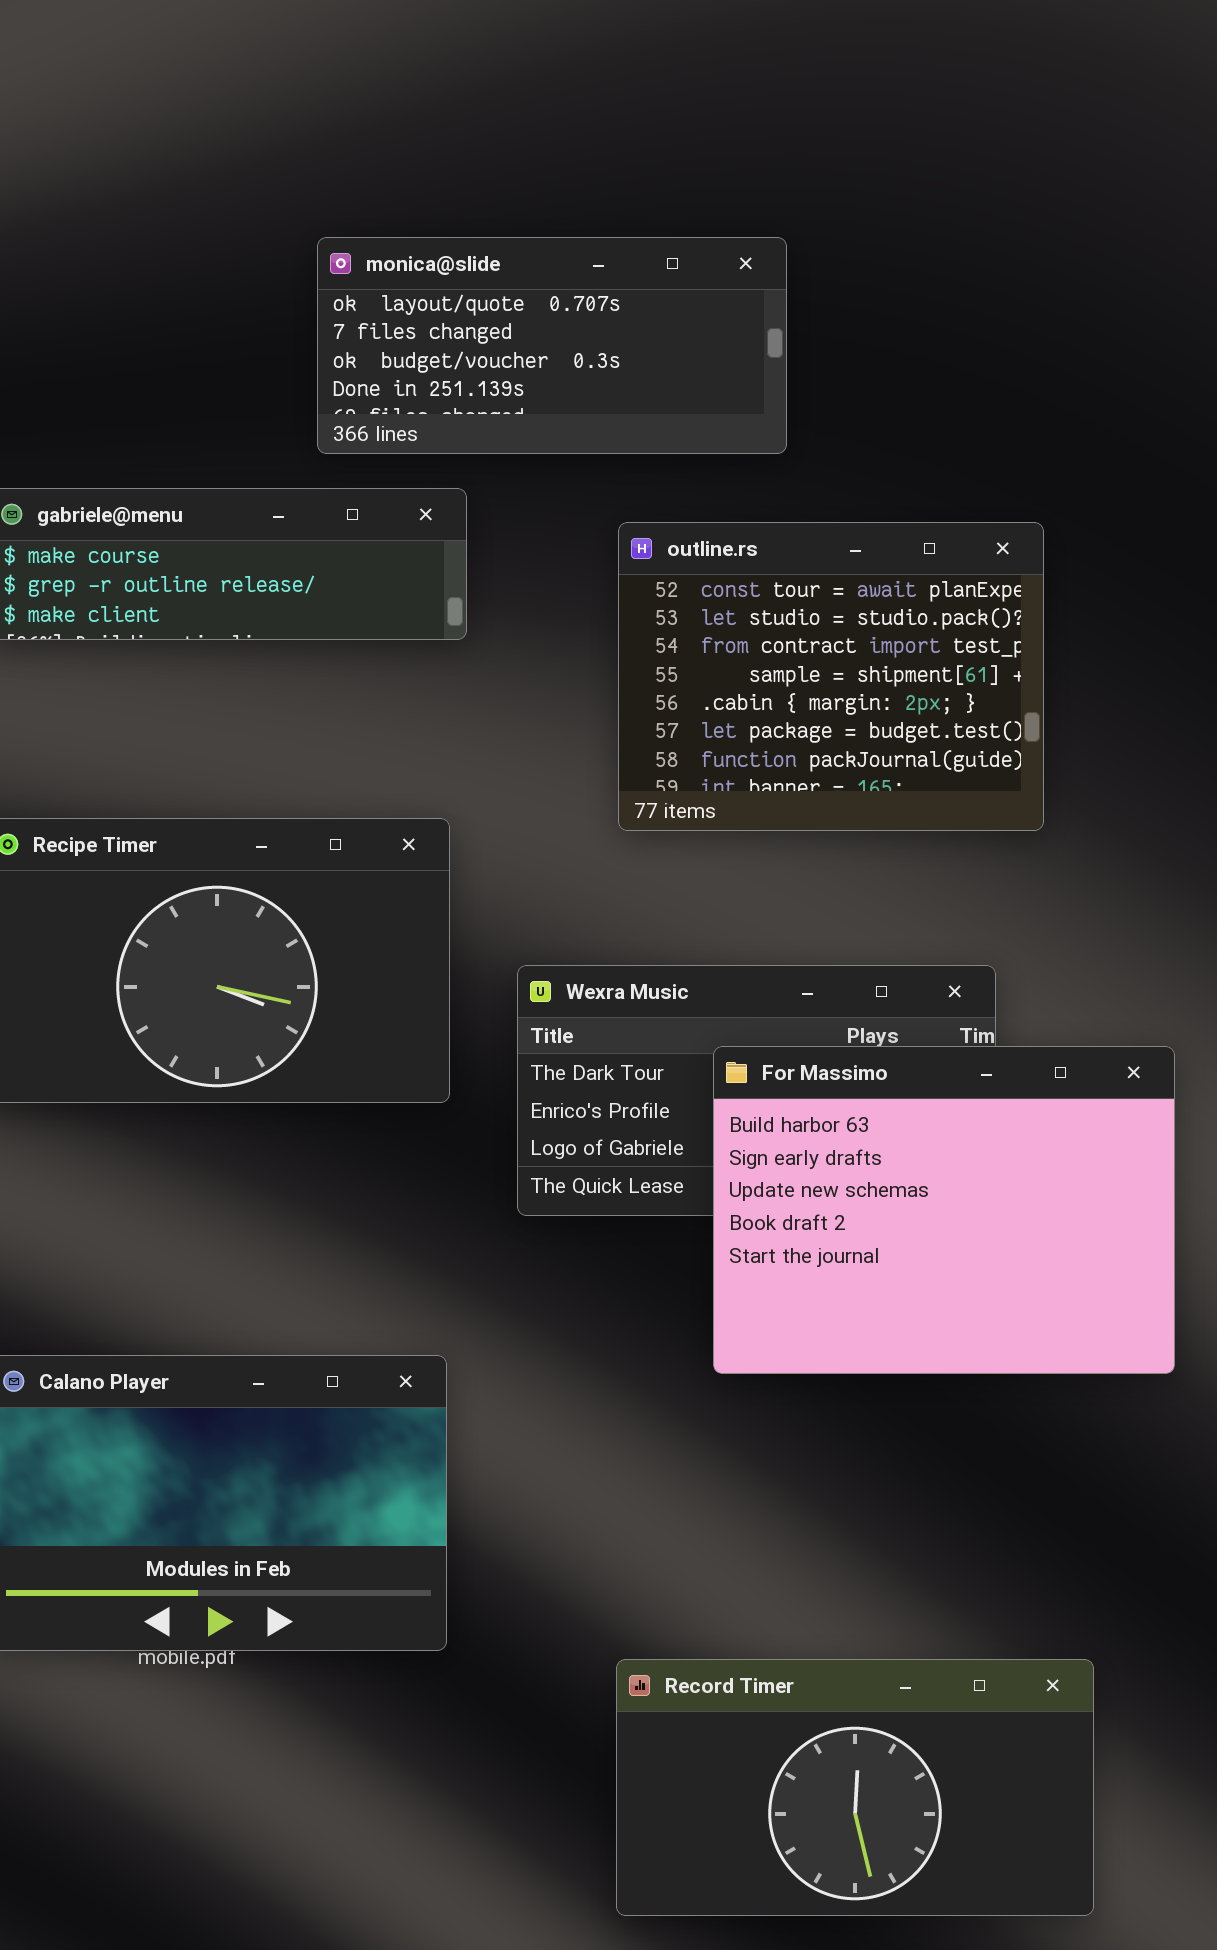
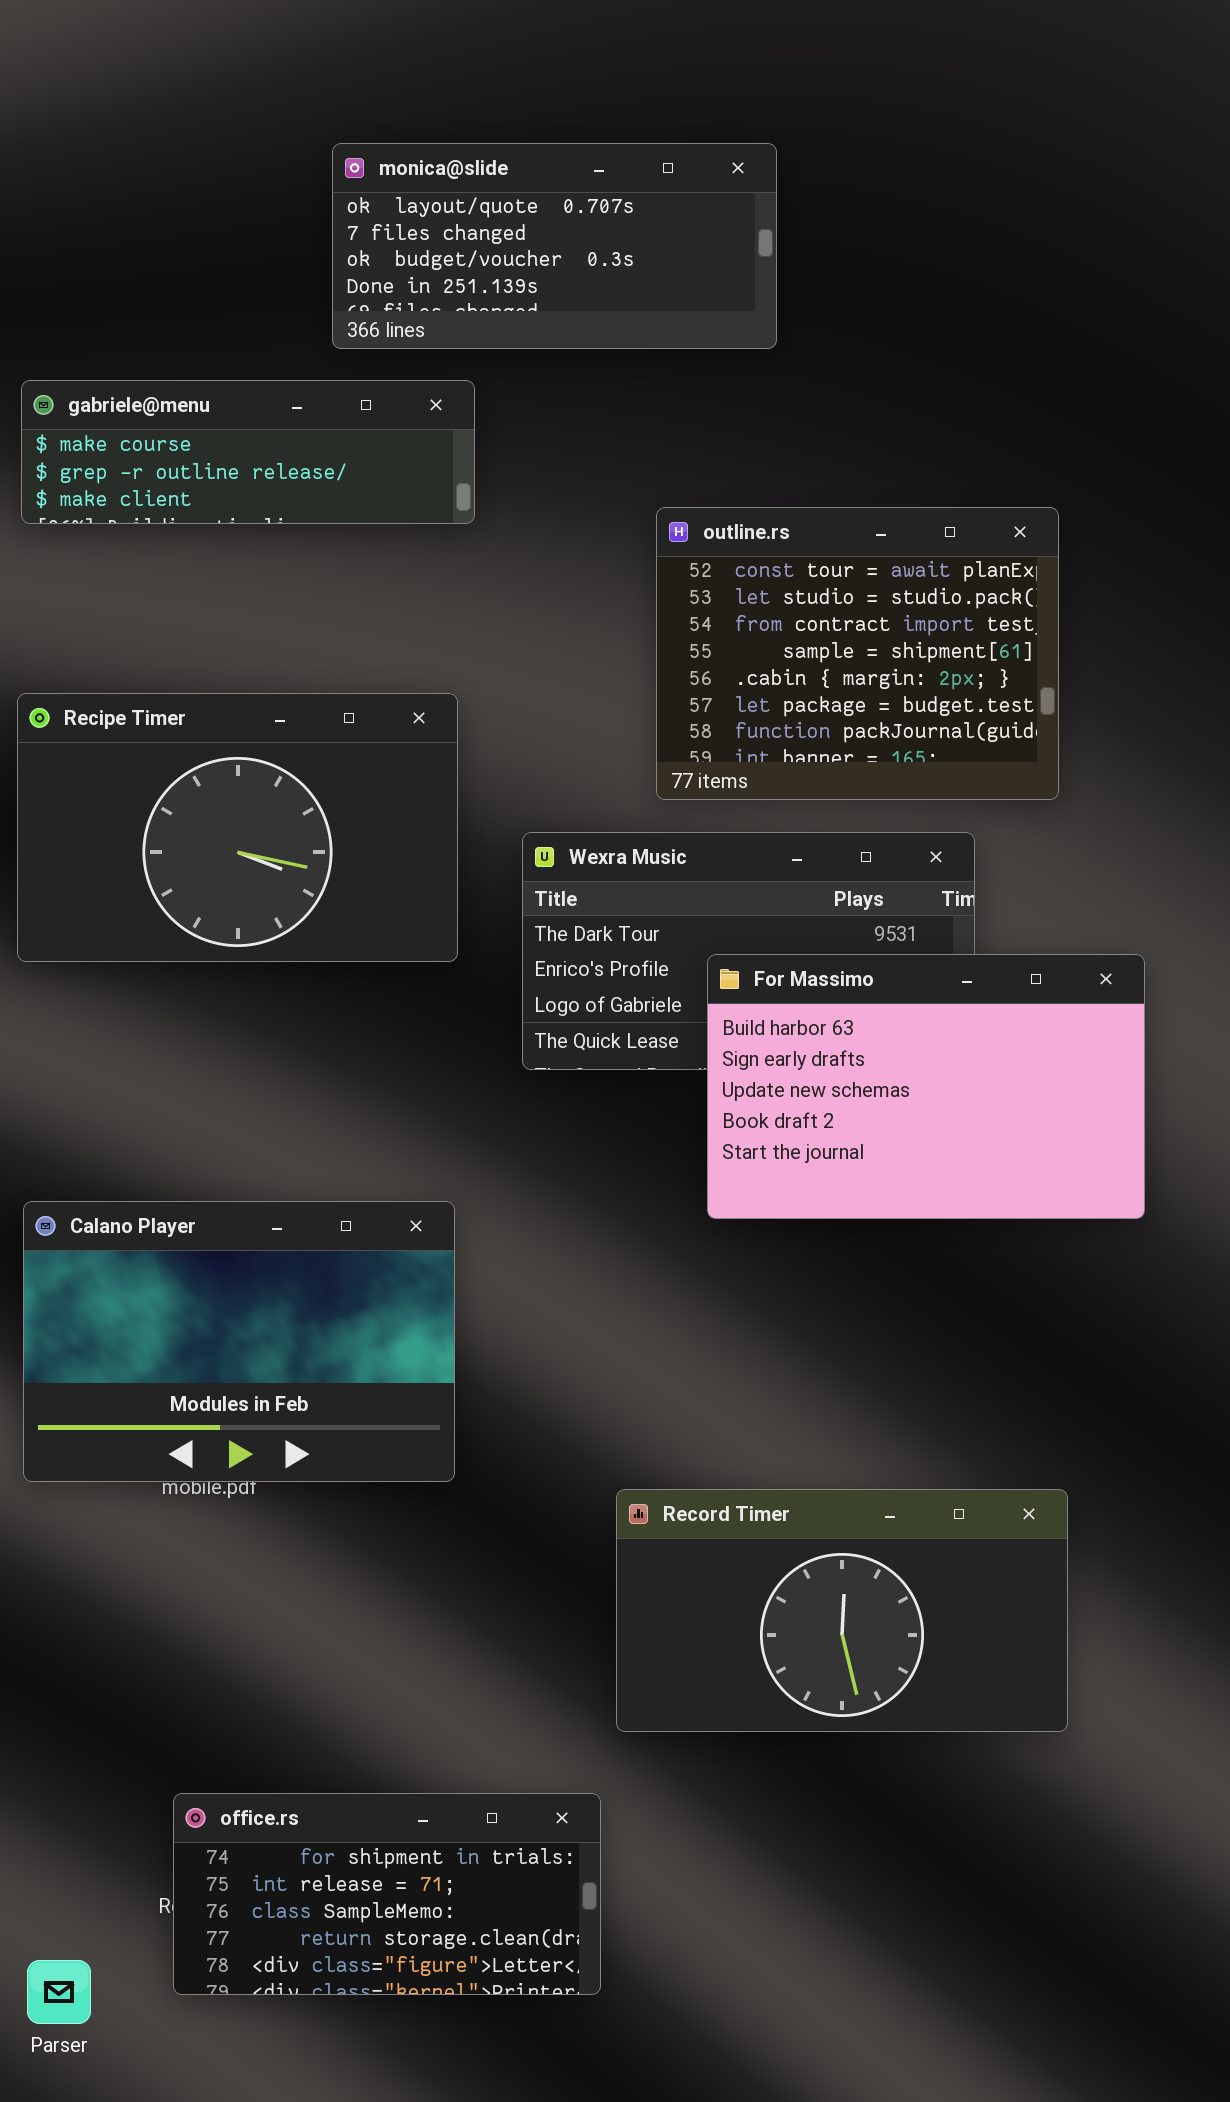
outline.rs: [618,522,1044,831] -> [656,507,1059,800], moved
For Massimo: [713,1046,1175,1374] -> [707,954,1145,1219], resized

